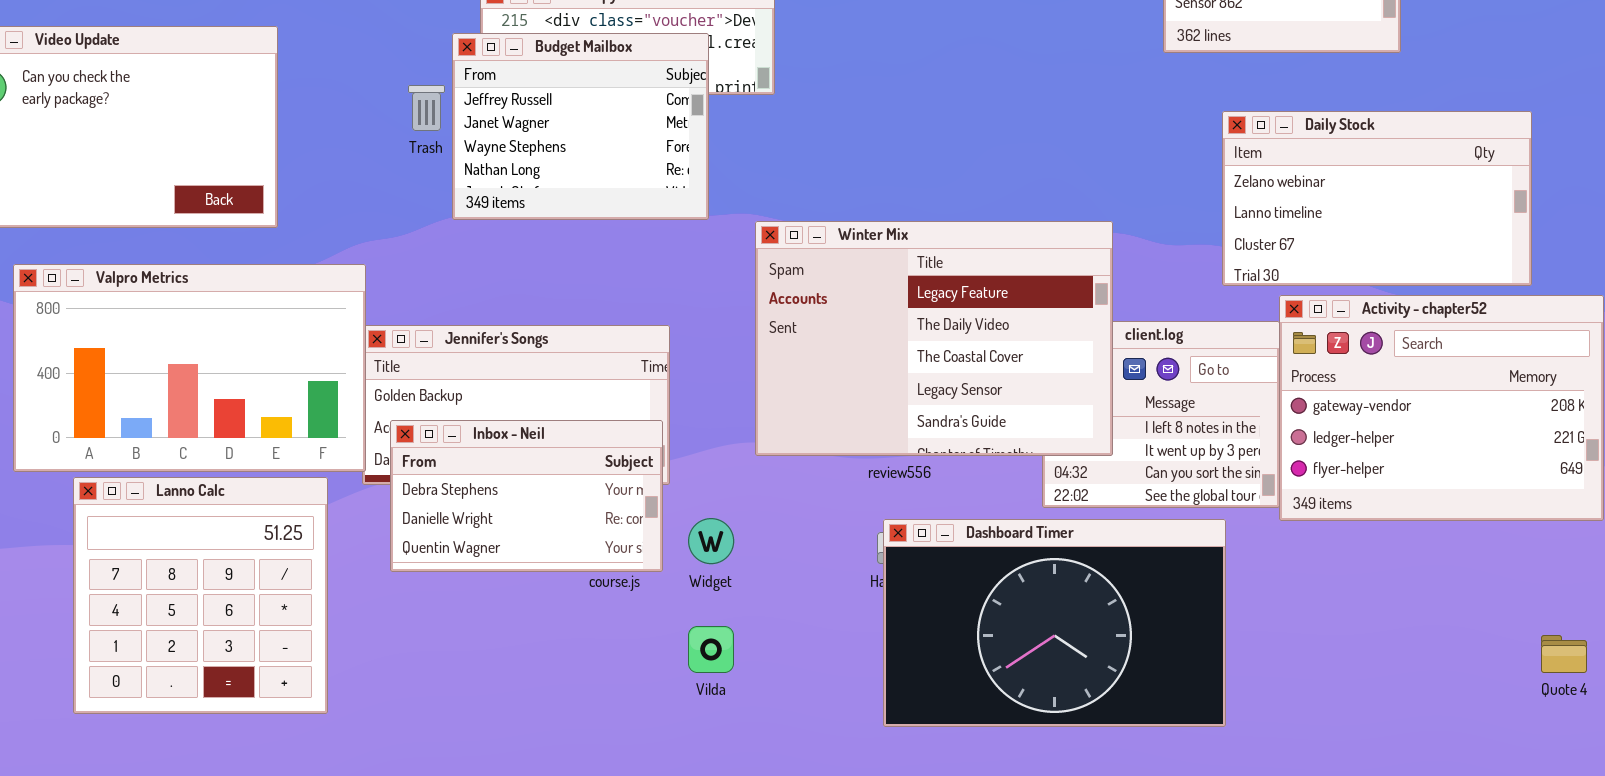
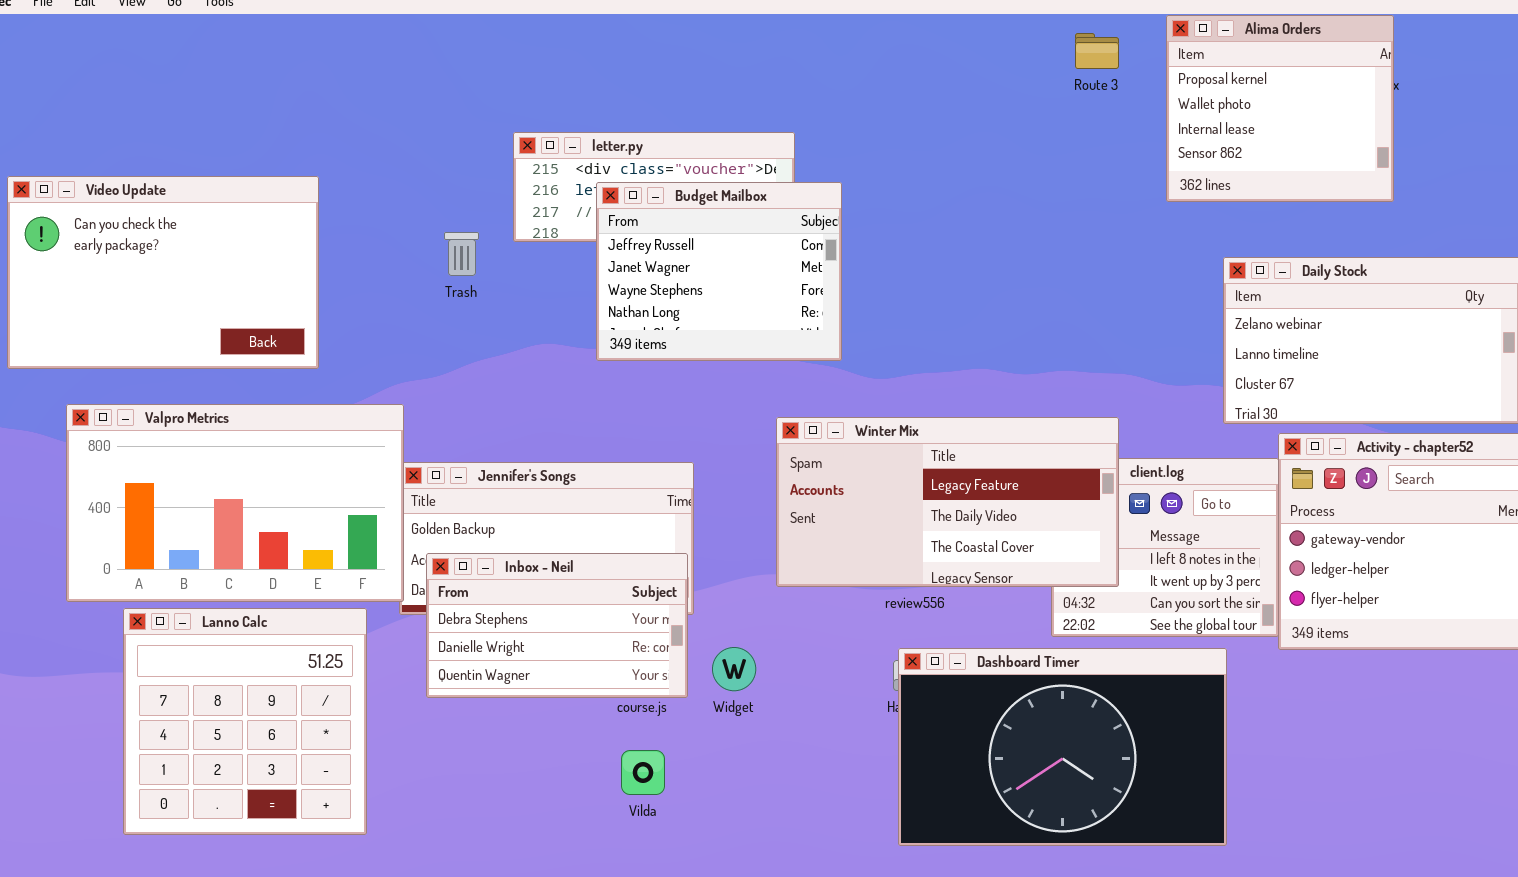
Budget Mailbox: [452,33,709,220] -> [596,182,842,361], moved
Winter Mix: [755,221,1113,456] -> [776,417,1119,587], resized
Vilda: [688,626,734,673] -> [621,750,665,795], moved

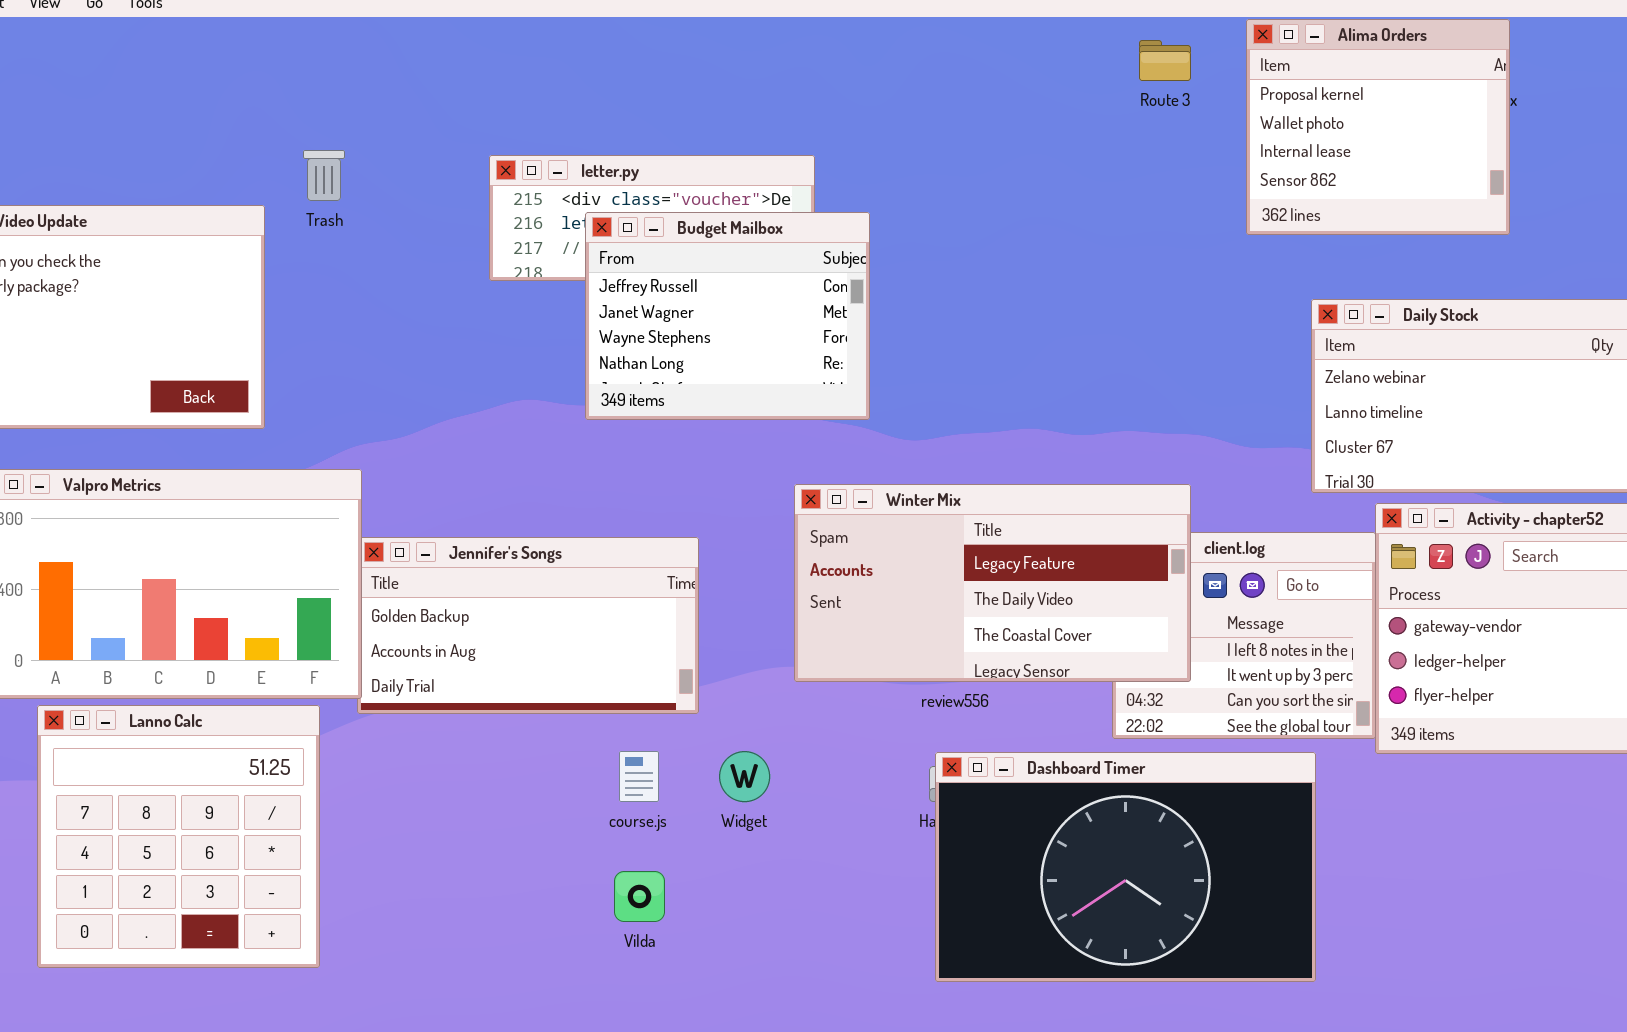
Trash: [444,232,479,276] -> [303,150,345,201], moved
Inbox - Neil: [426,553,688,698] -> none, closed

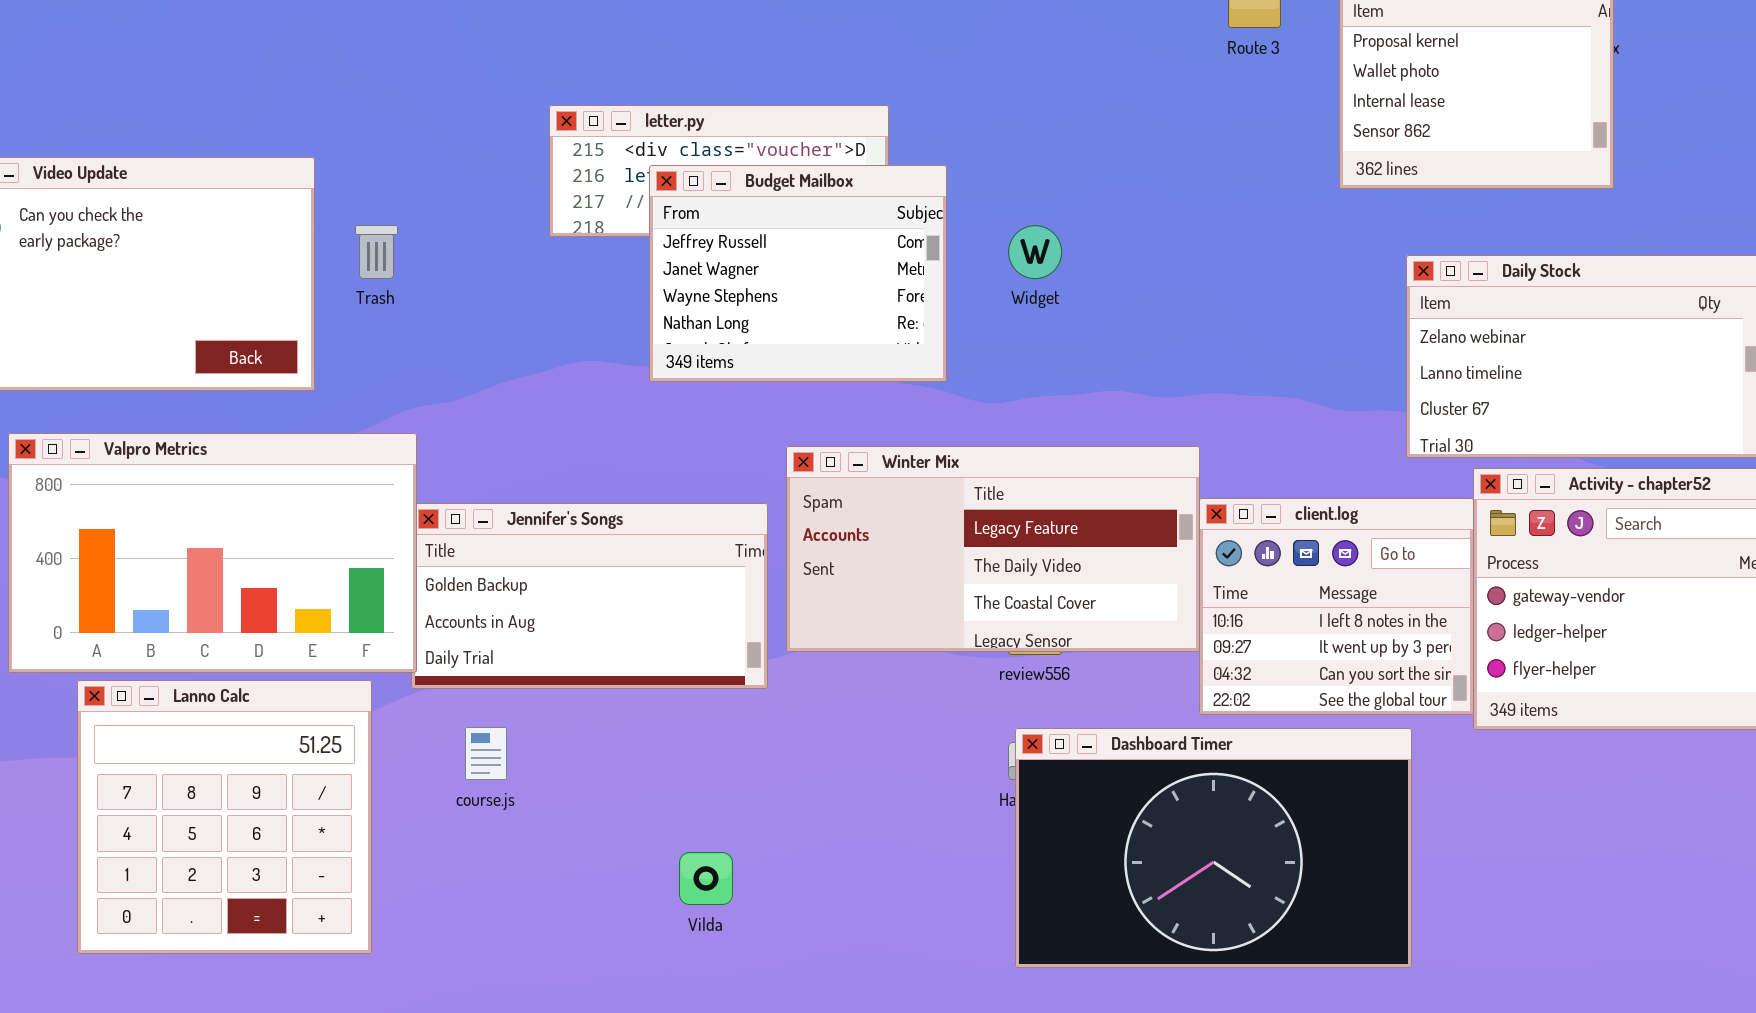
Trash: [303,150,345,201] -> [355,225,398,279], moved
Winter Mix: [794,484,1191,682] -> [786,446,1200,652], moved
course.js: [619,751,659,802] -> [465,727,507,780], moved
Widget: [719,751,770,802] -> [1008,225,1062,279], moved

